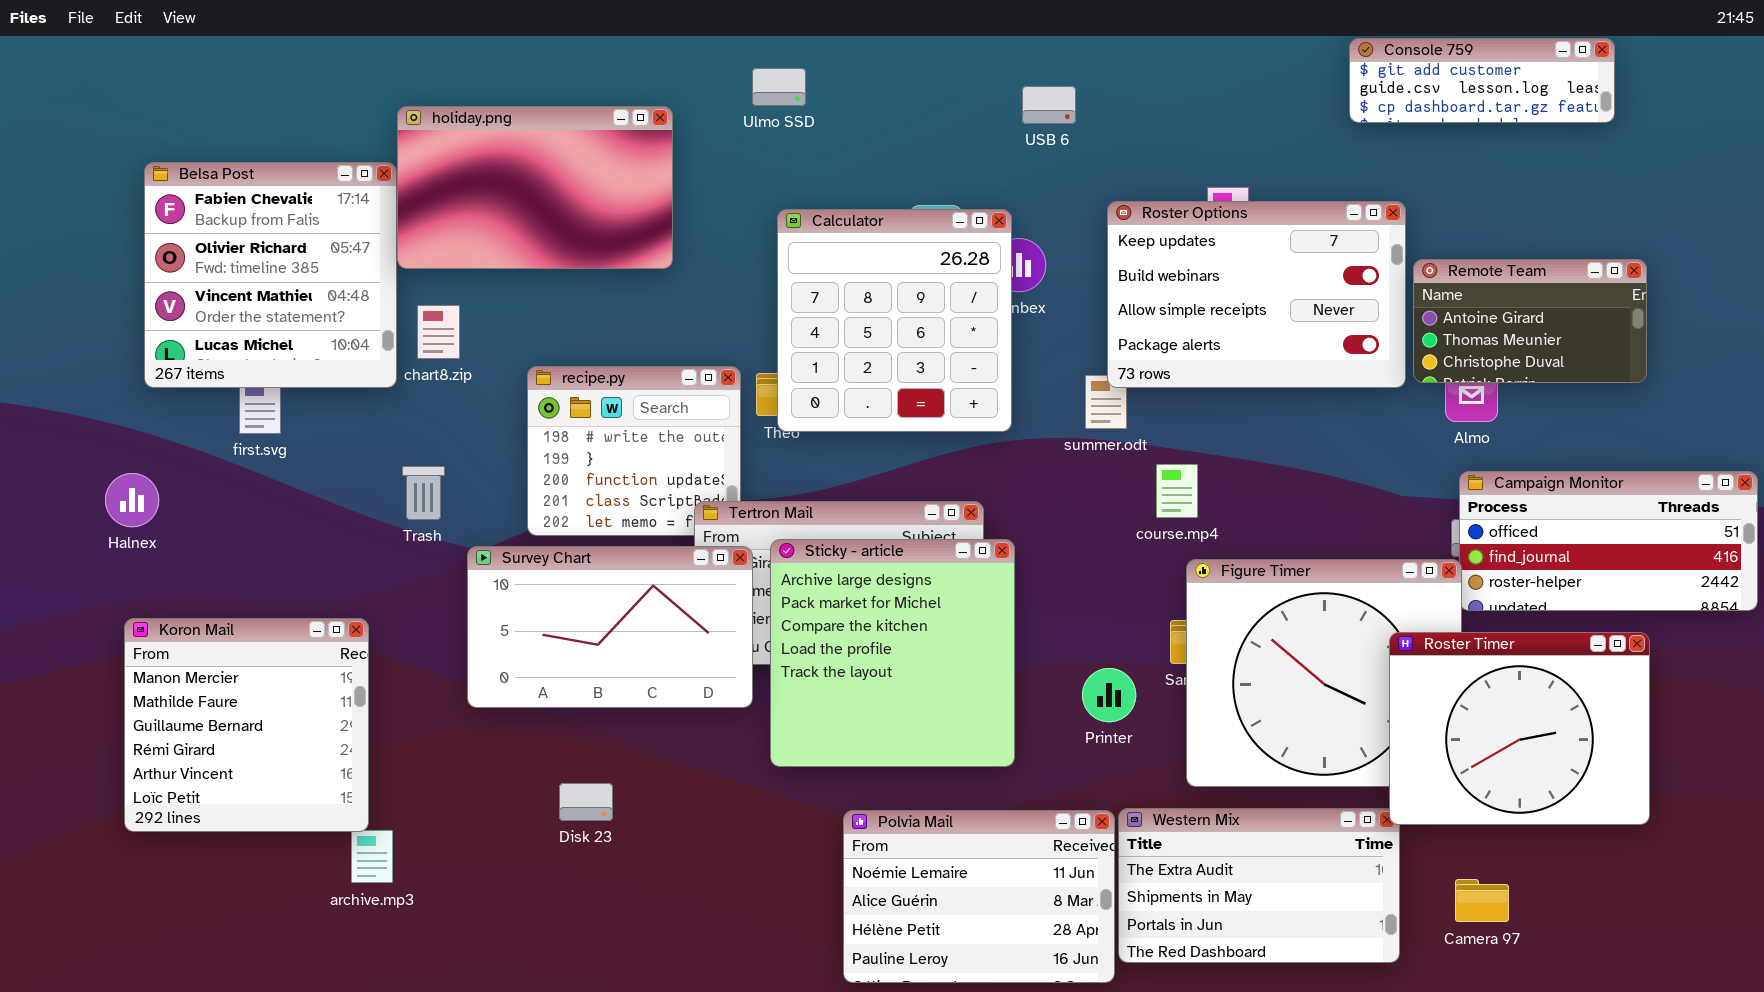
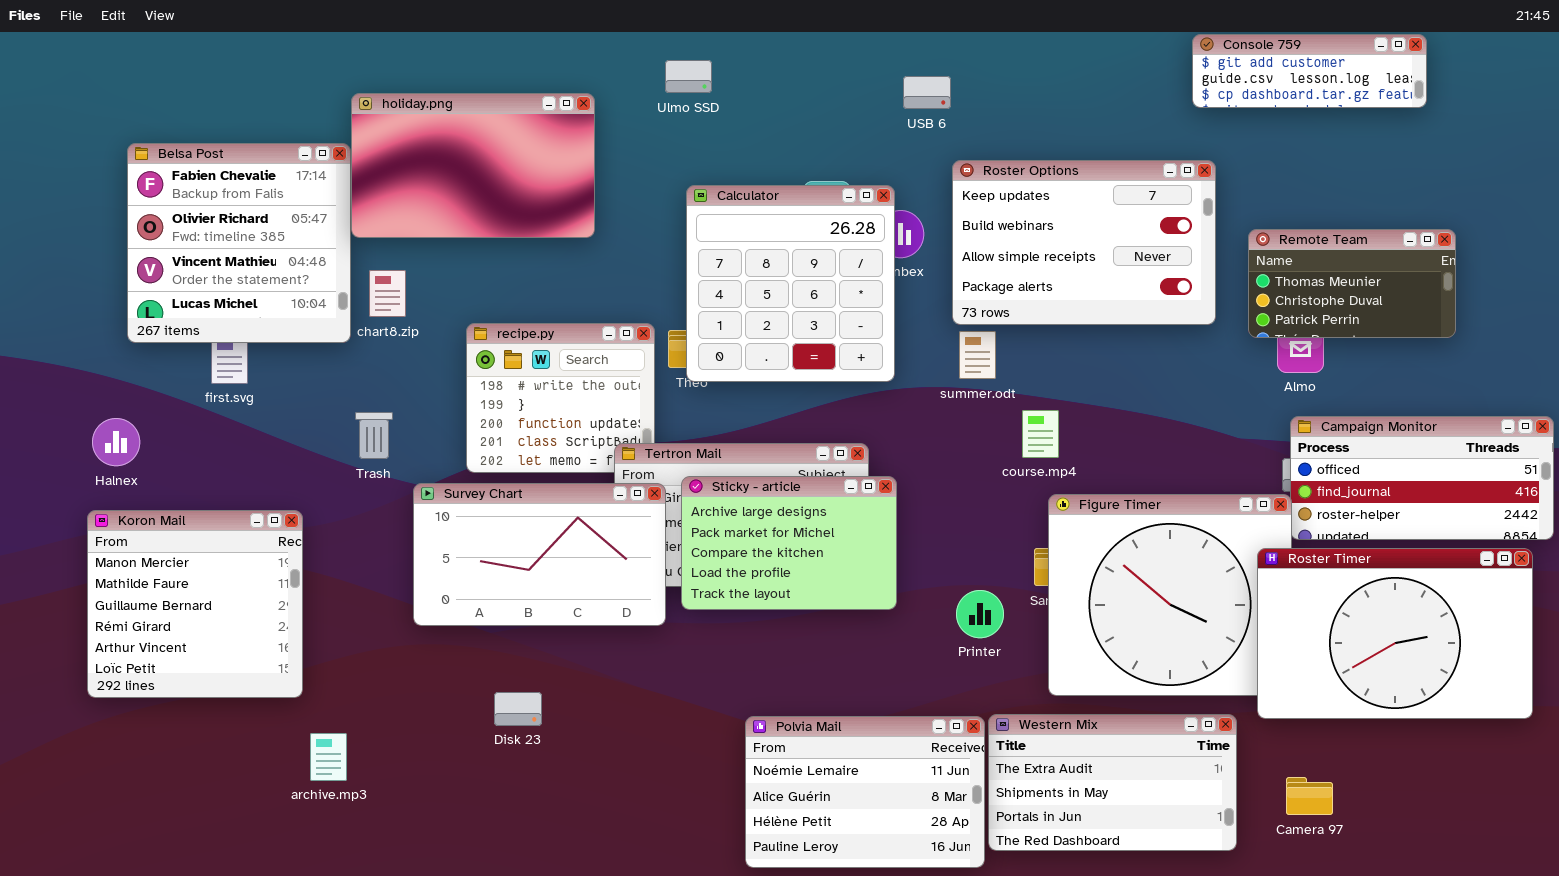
Roster Options: [1107,201,1406,388] -> [952,160,1216,325], moved
Remote Team: [1413,259,1647,383] -> [1248,229,1456,338], scrolled down 1 row
Sticky - article: [770,539,1015,767] -> [681,476,897,610], resized
Koron Mail: [124,618,369,832] -> [87,510,303,698], moved
Roster Timer: [1389,632,1650,825] -> [1257,548,1533,719], moved, resized

